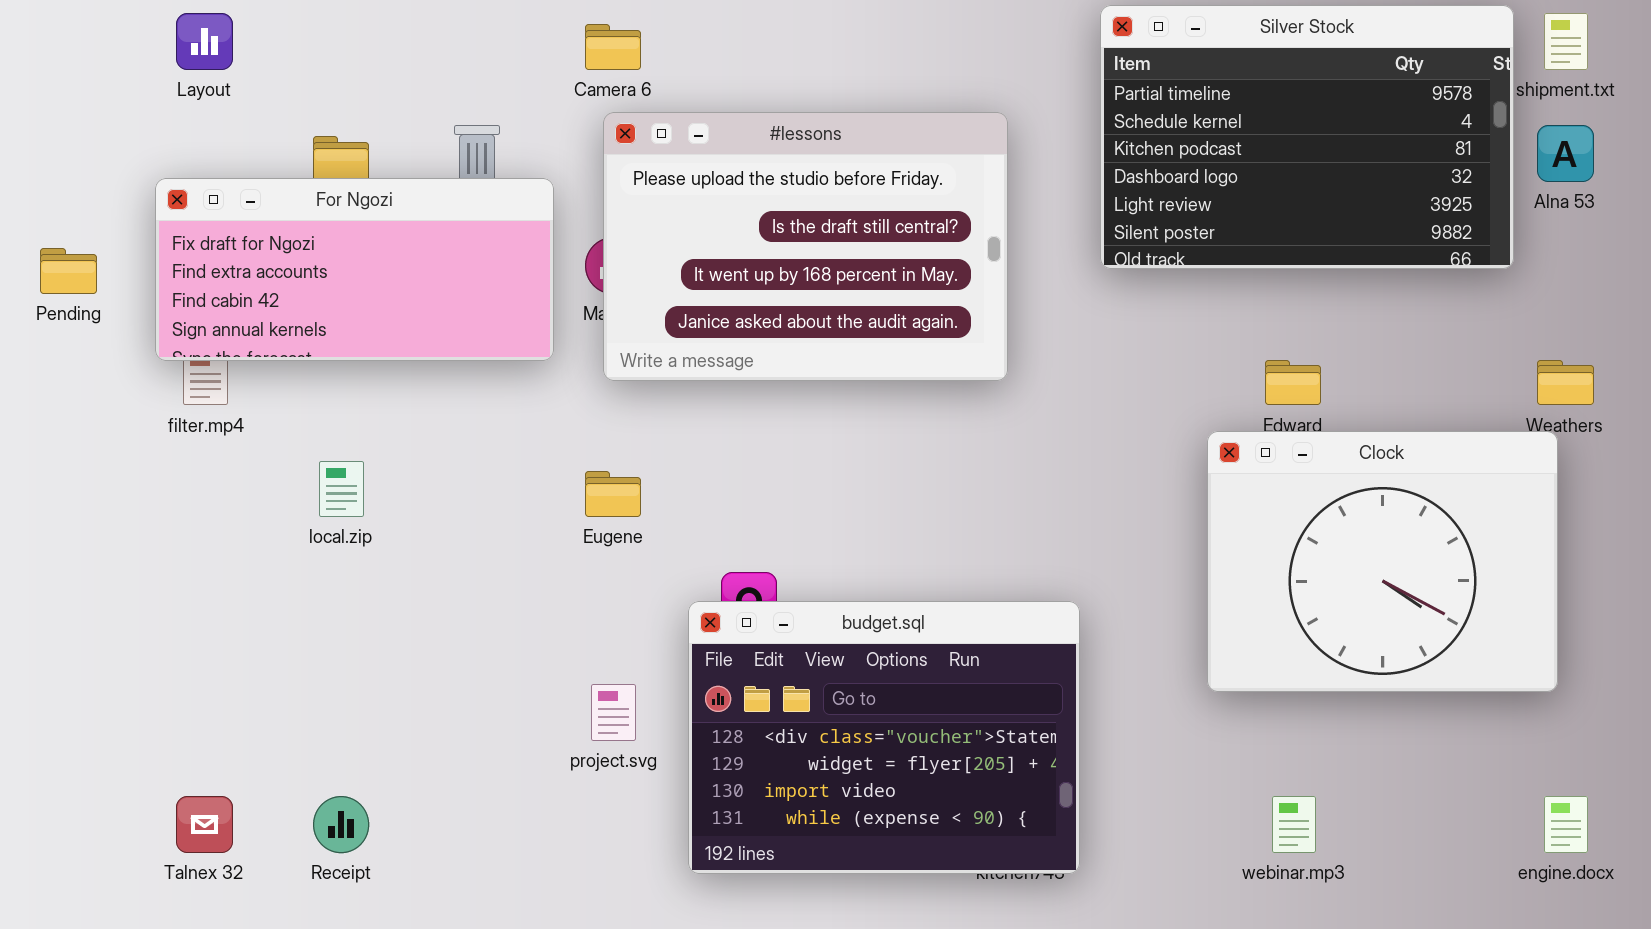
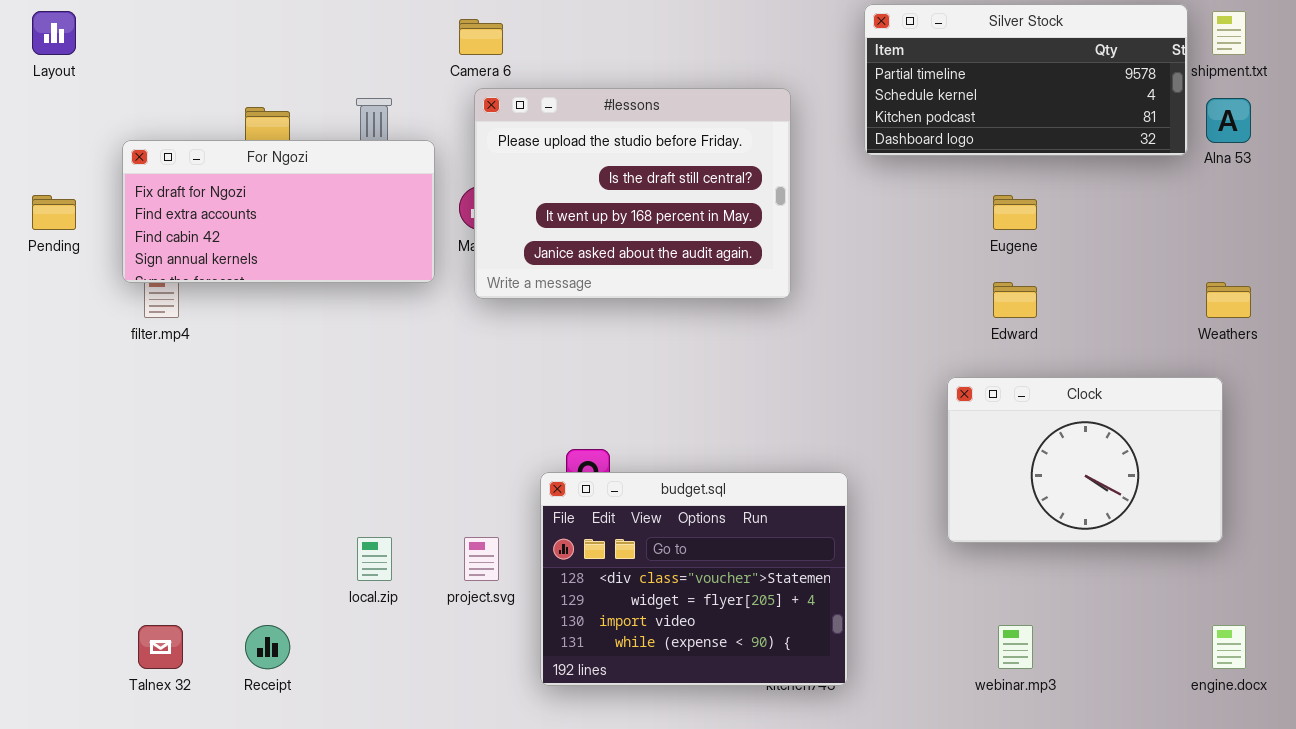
Silver Stock: [1100,5,1514,269] -> [864,4,1188,156], resized
Layout: [176,13,233,70] -> [32,11,76,55], moved
Clock: [1207,431,1558,692] -> [947,377,1223,543], resized
local.zip: [319,461,364,517] -> [357,537,392,581], moved
Eugene: [585,471,641,517] -> [993,195,1037,230], moved

